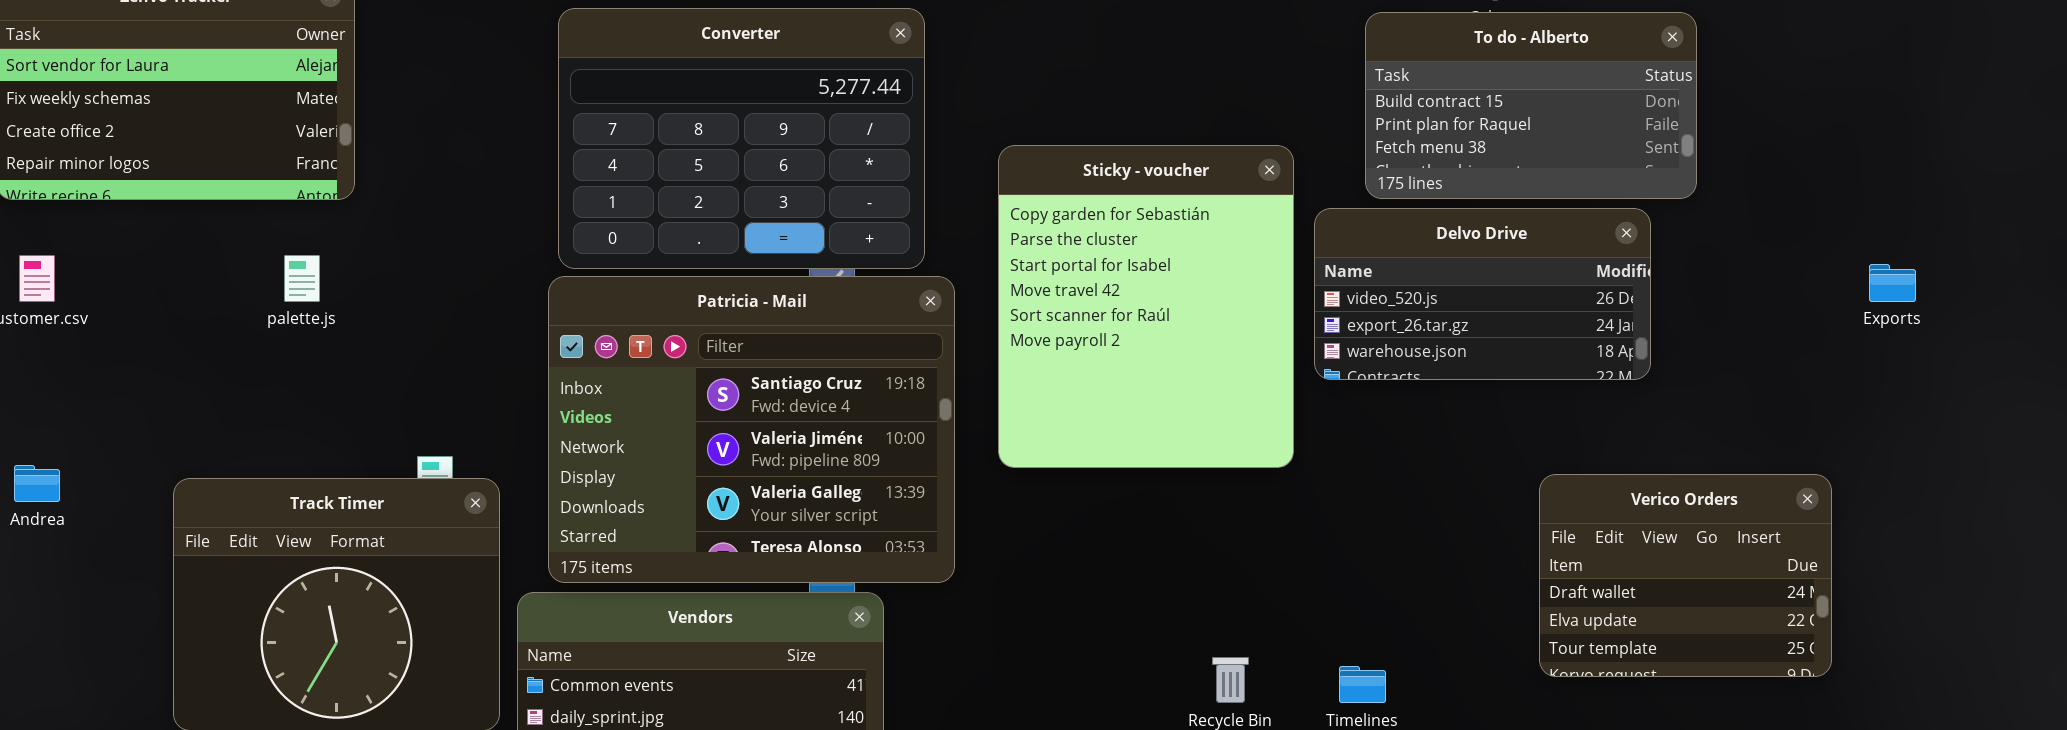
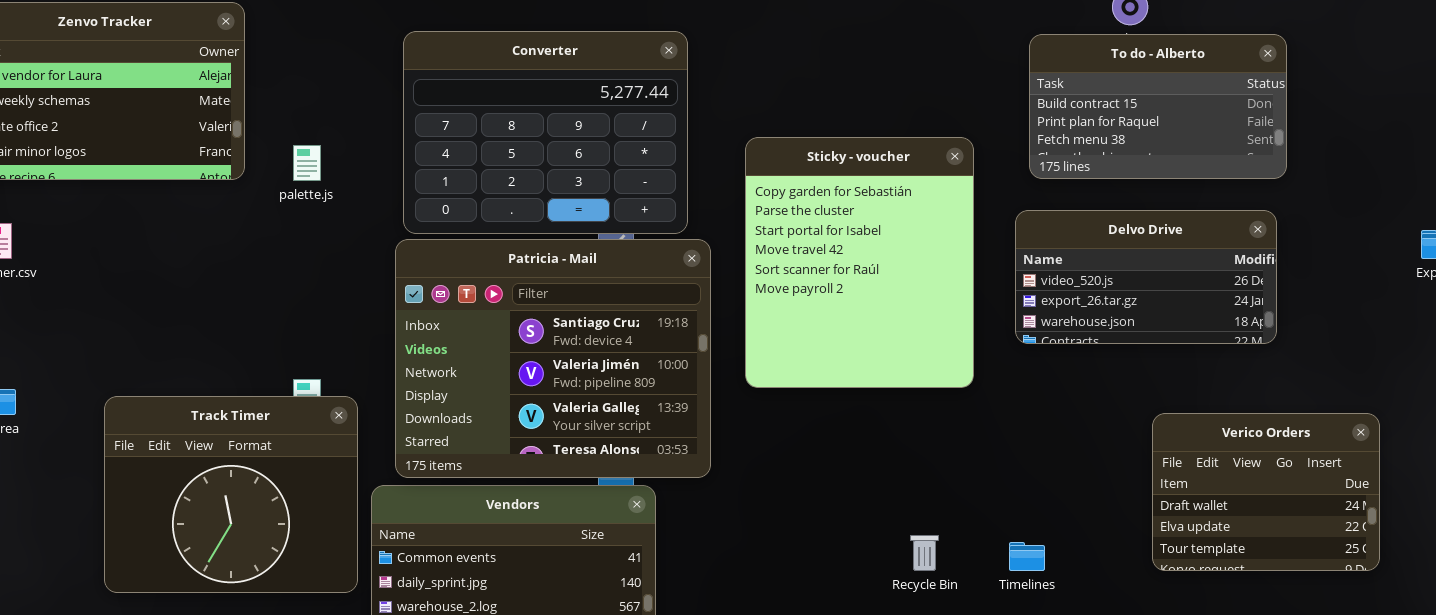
Delvo Drive: [1314,208,1651,380] -> [1015,210,1277,344], moved
palette.js: [284,255,320,302] -> [293,145,321,181], moved
Verico Orders: [1539,474,1832,677] -> [1152,413,1380,571], moved

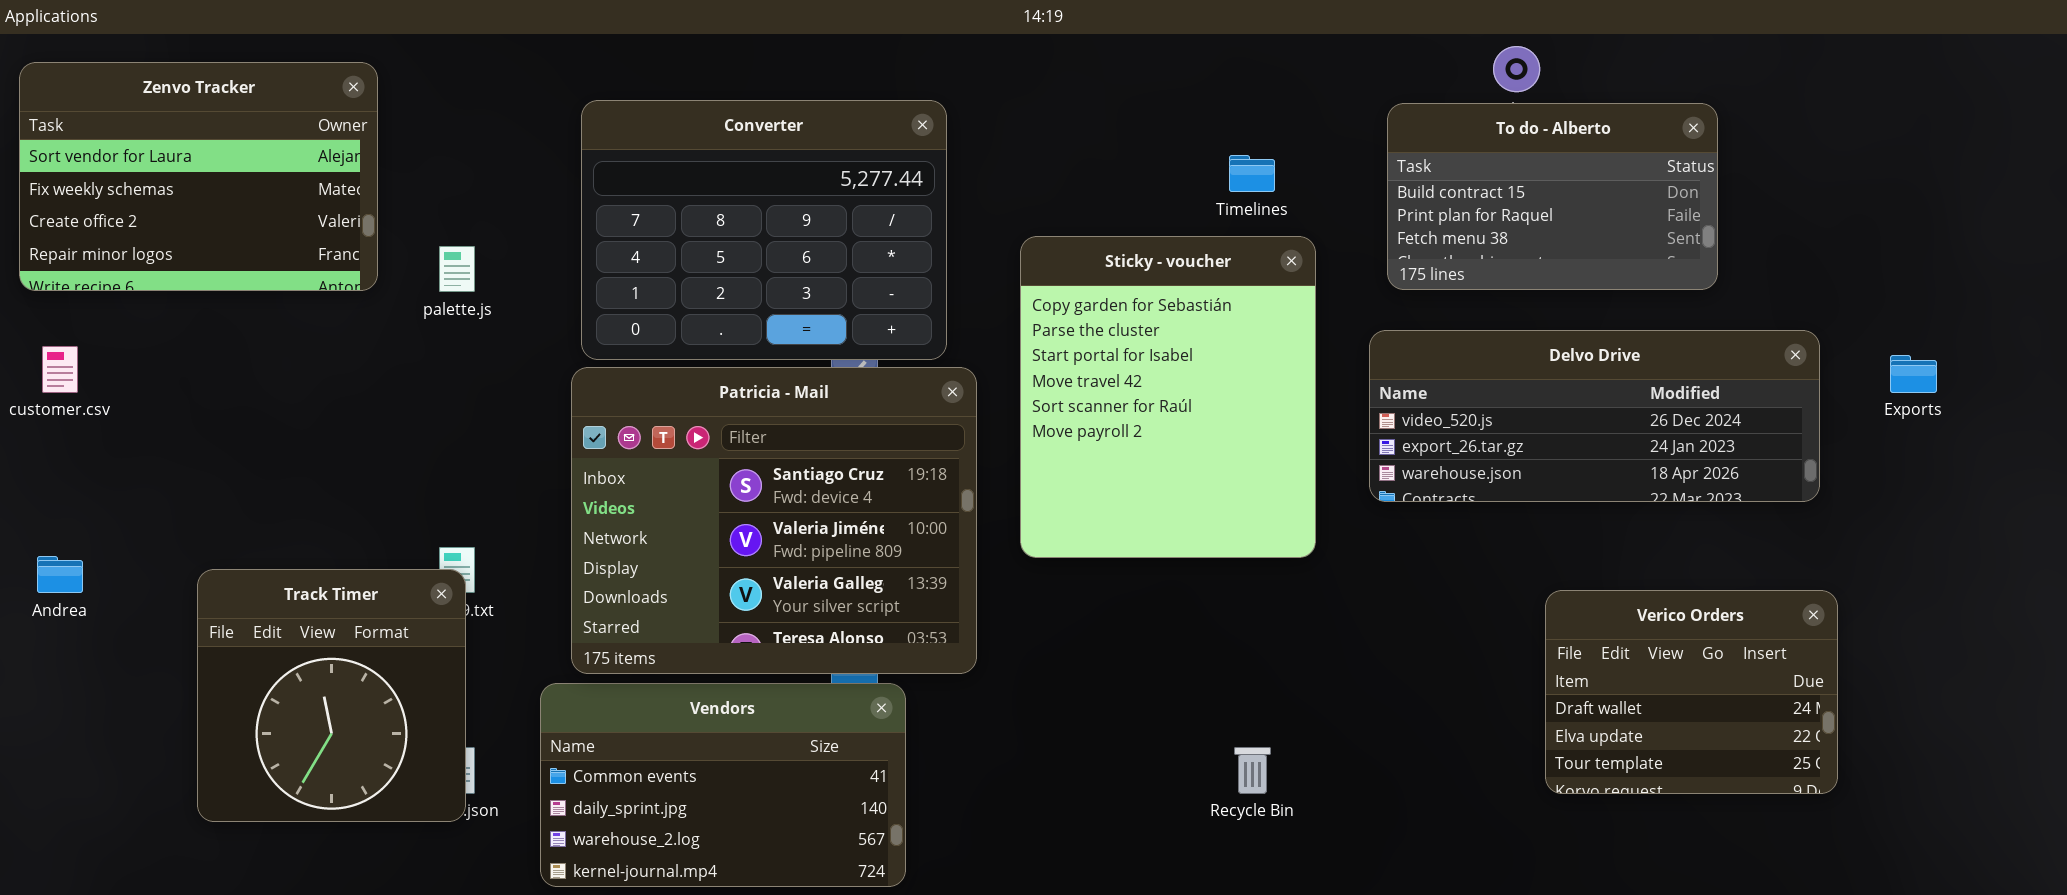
Delvo Drive: [1015,210,1277,344] -> [1369,330,1820,502], resized
Track Timer: [104,396,358,593] -> [197,569,466,822], resized
Timelines: [1009,542,1045,571] -> [1229,155,1275,192], moved

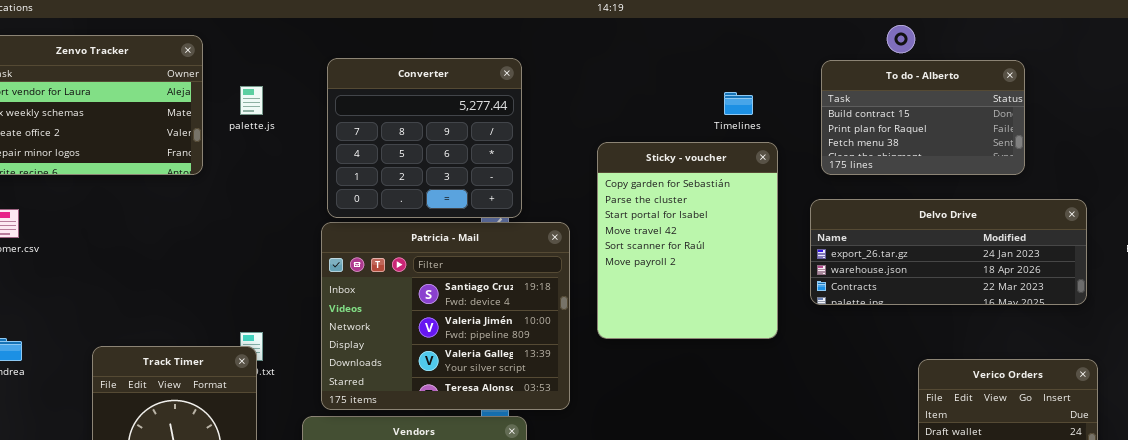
Converter: [581,100,947,360] -> [327,58,522,218], resized
palette.js: [439,246,475,292] -> [240,86,263,115], moved
Delvo Drive: [1369,330,1820,502] -> [810,199,1087,305], scrolled down 1 row

